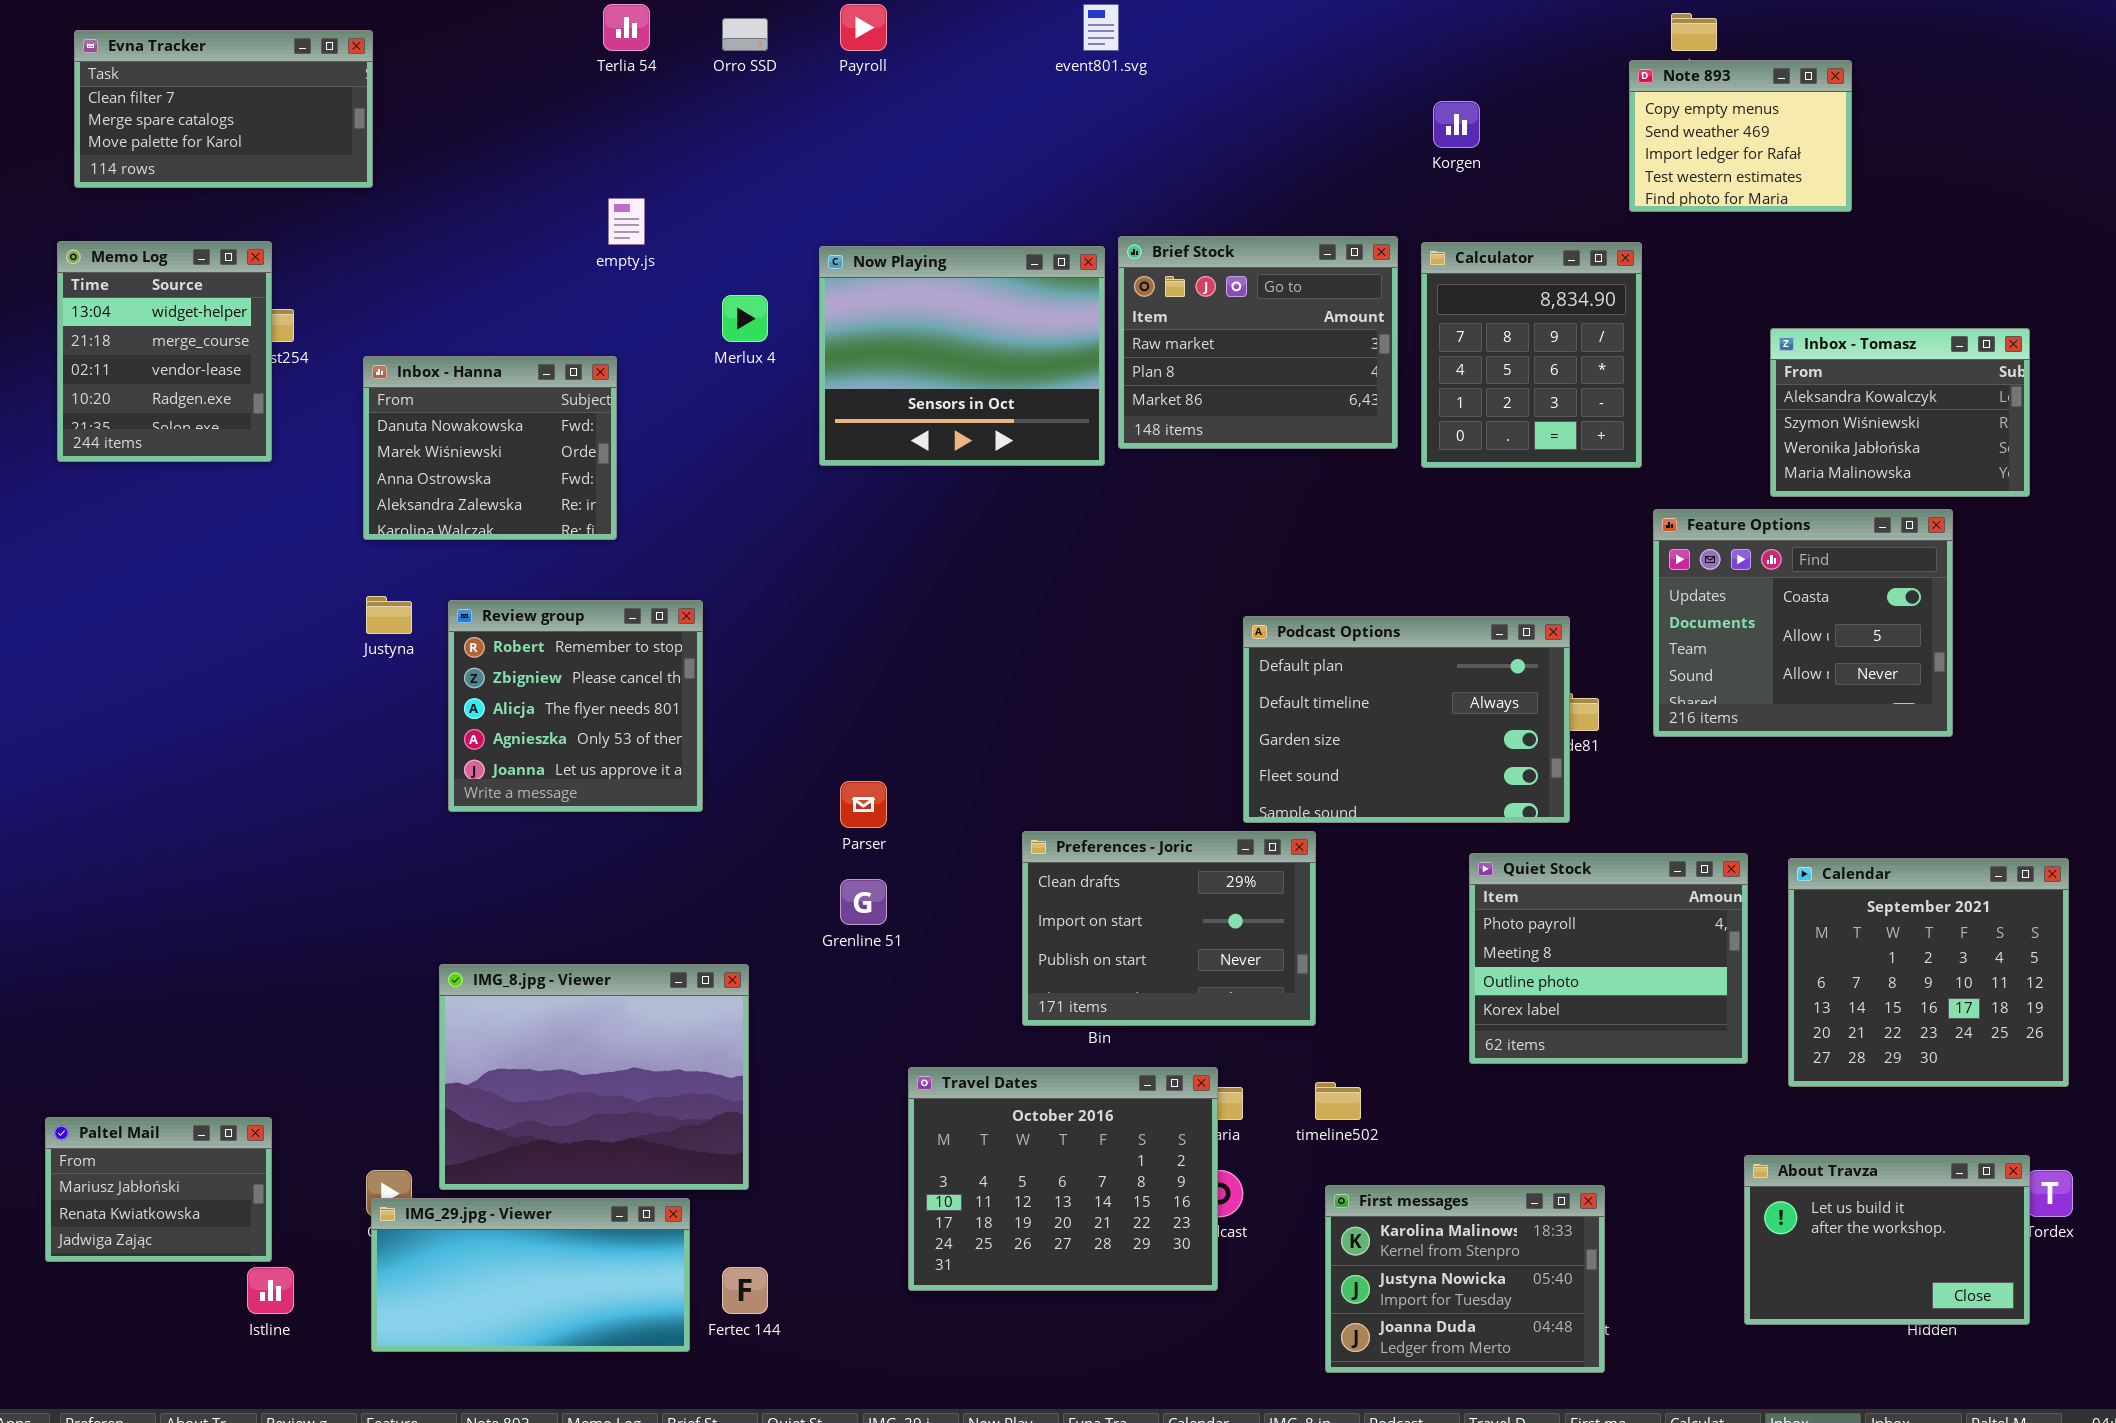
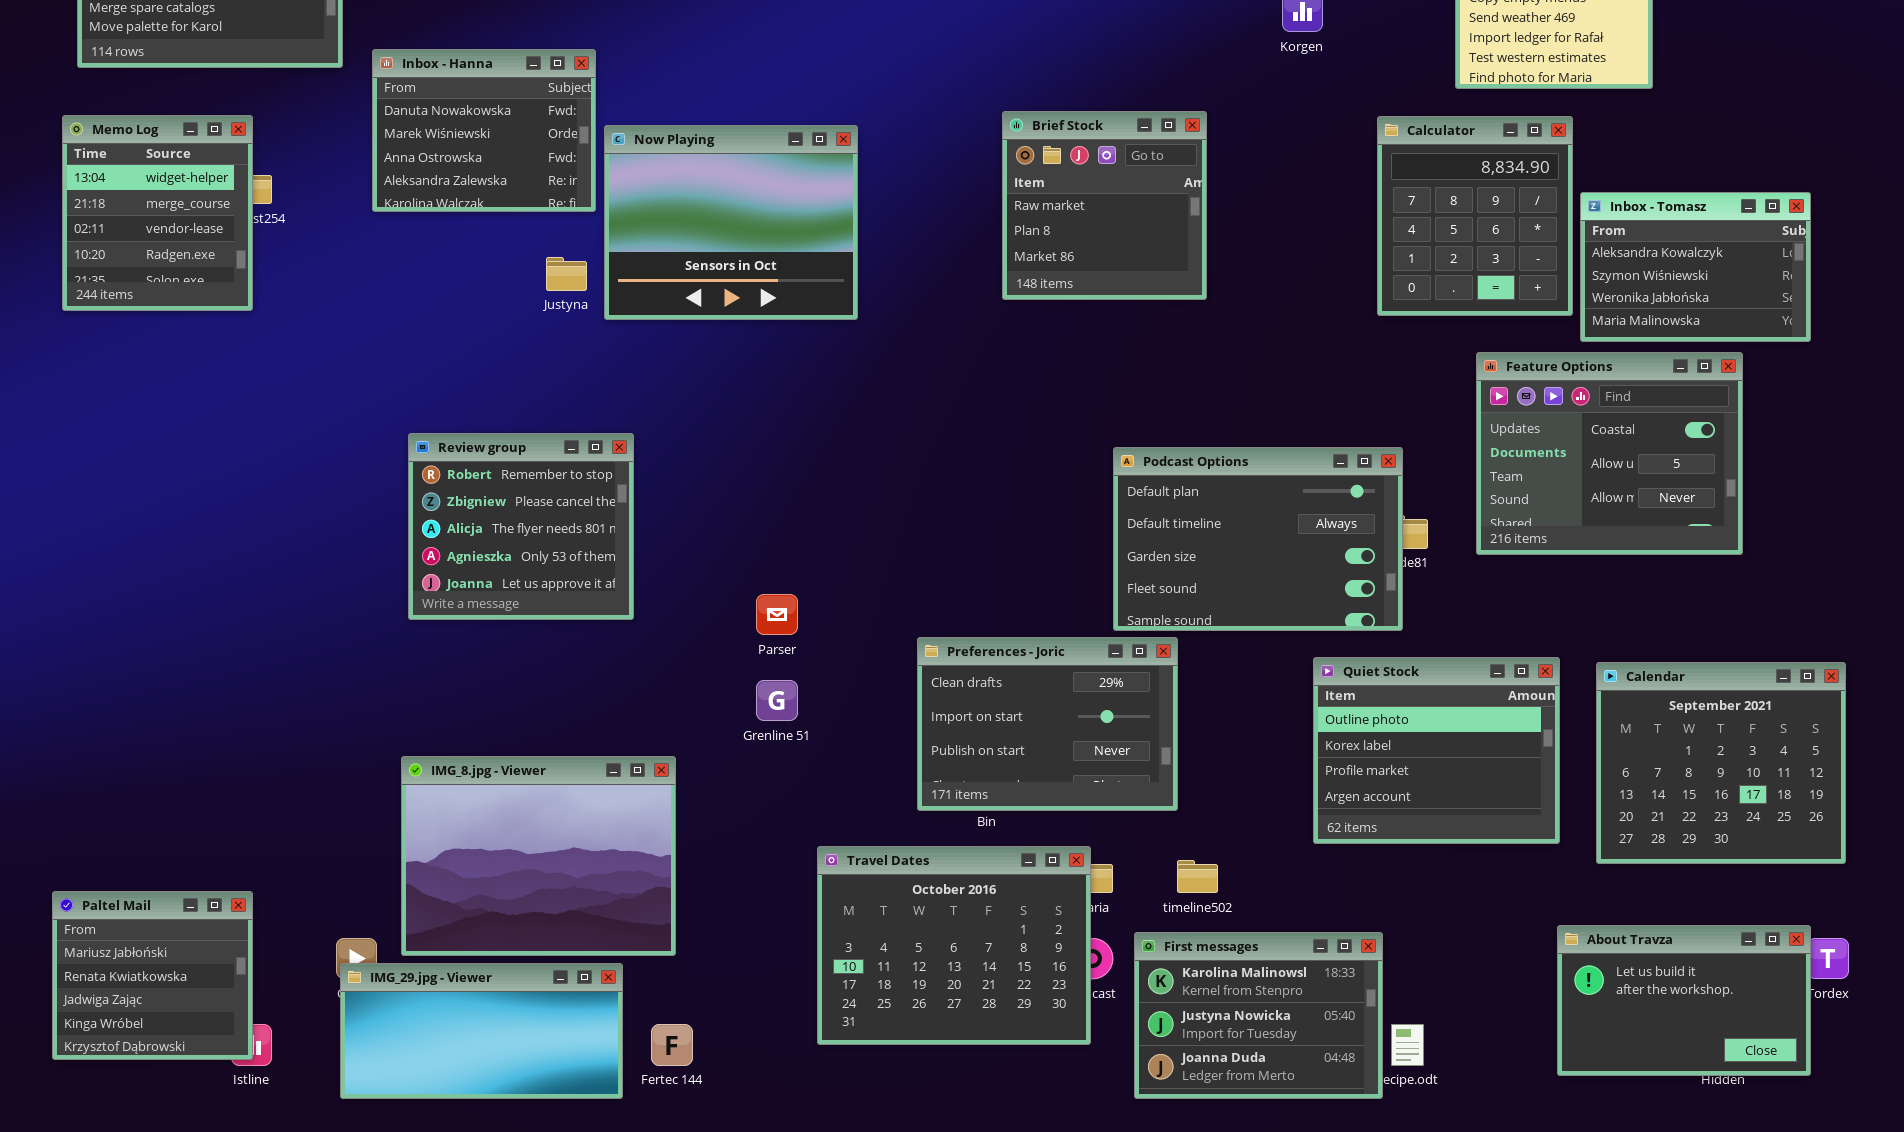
Brief Stock: [1118,236,1398,449] -> [1002,111,1207,300], resized
Calculator: [1421,242,1642,468] -> [1377,116,1573,316], moved
Now Playing: [819,246,1105,466] -> [604,125,858,320], moved
Inbox - Hanna: [363,356,617,540] -> [372,49,596,212], moved
Justyna: [366,596,412,634] -> [546,257,587,291], moved
Quiet Stock: [1469,853,1748,1064] -> [1313,657,1560,844], scrolled down 2 rows
Paltel Mail: [45,1117,272,1262] -> [52,891,253,1060], resized
First messages: [1325,1185,1605,1373] -> [1134,932,1383,1099], moved

